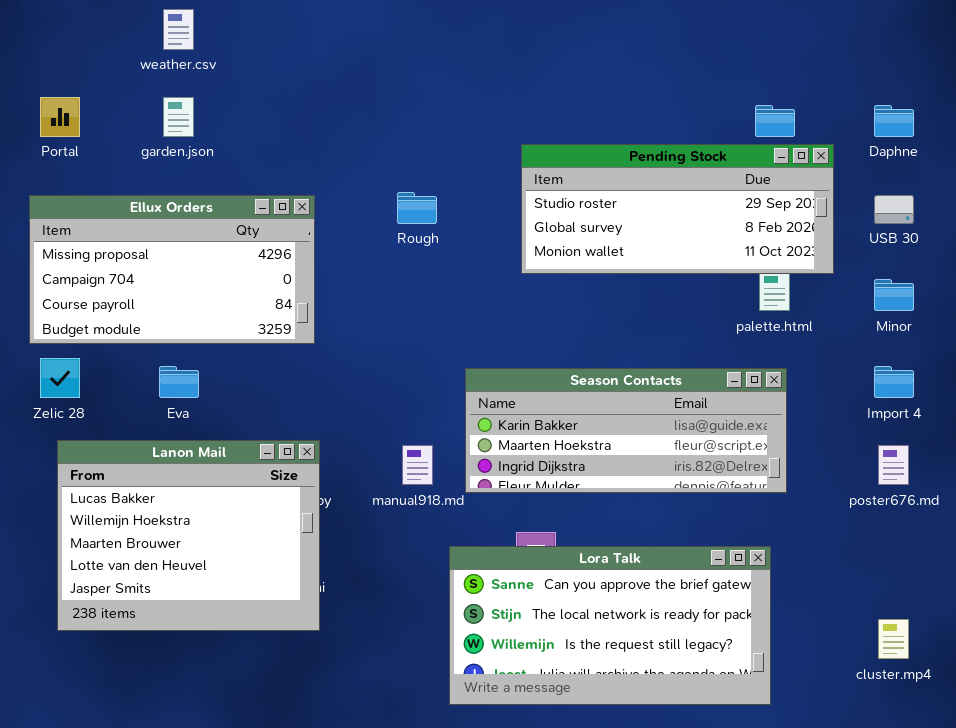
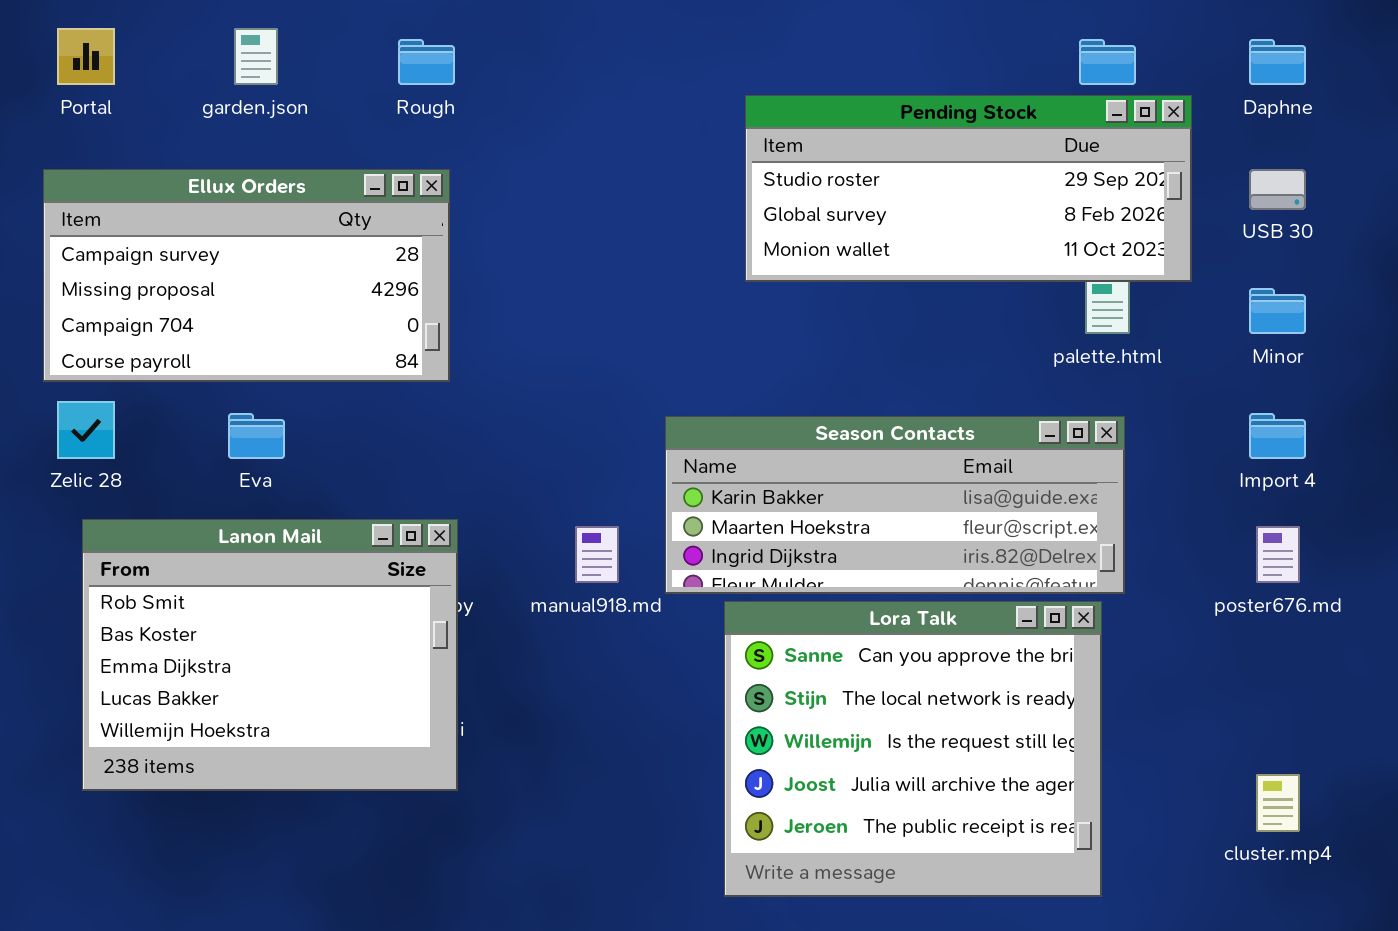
Rough: [397,192,437,224] -> [398,39,455,85], moved
Ellux Orders: [29,195,315,344] -> [43,169,450,382], scrolled up 1 row
Lanon Mail: [57,440,320,631] -> [82,519,458,791], scrolled up 3 rows
Lora Talk: [449,546,771,705] -> [724,601,1102,897], resized

